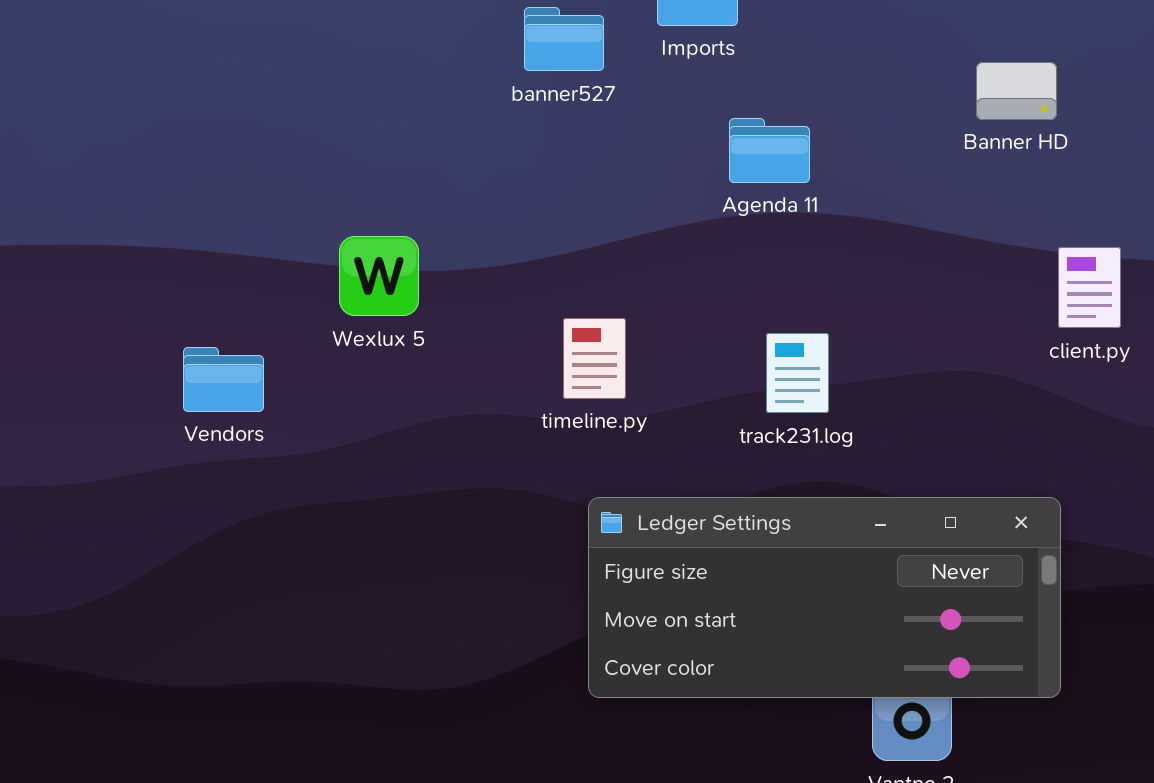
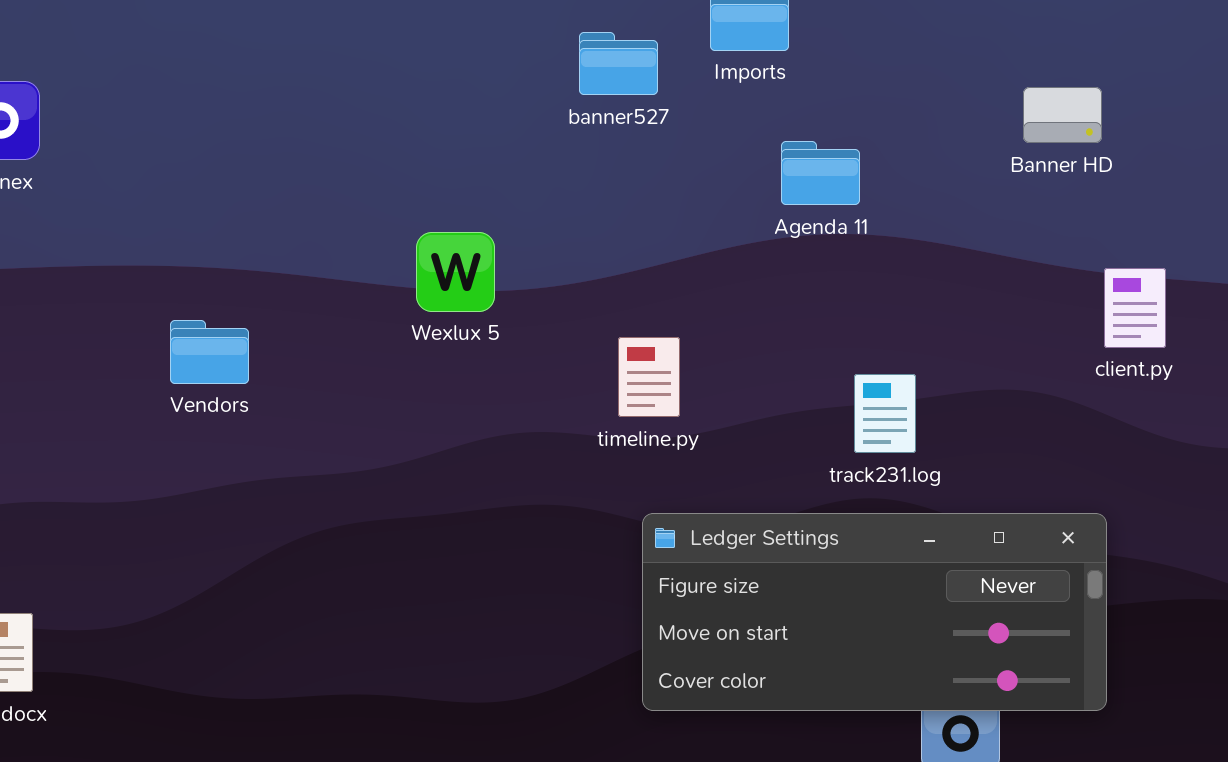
Wexlux 5: [339,236,419,316] -> [416,232,495,312], moved
track231.log: [766,333,829,413] -> [854,374,916,453], moved
Vendors: [183,347,264,412] -> [170,320,249,384], moved

